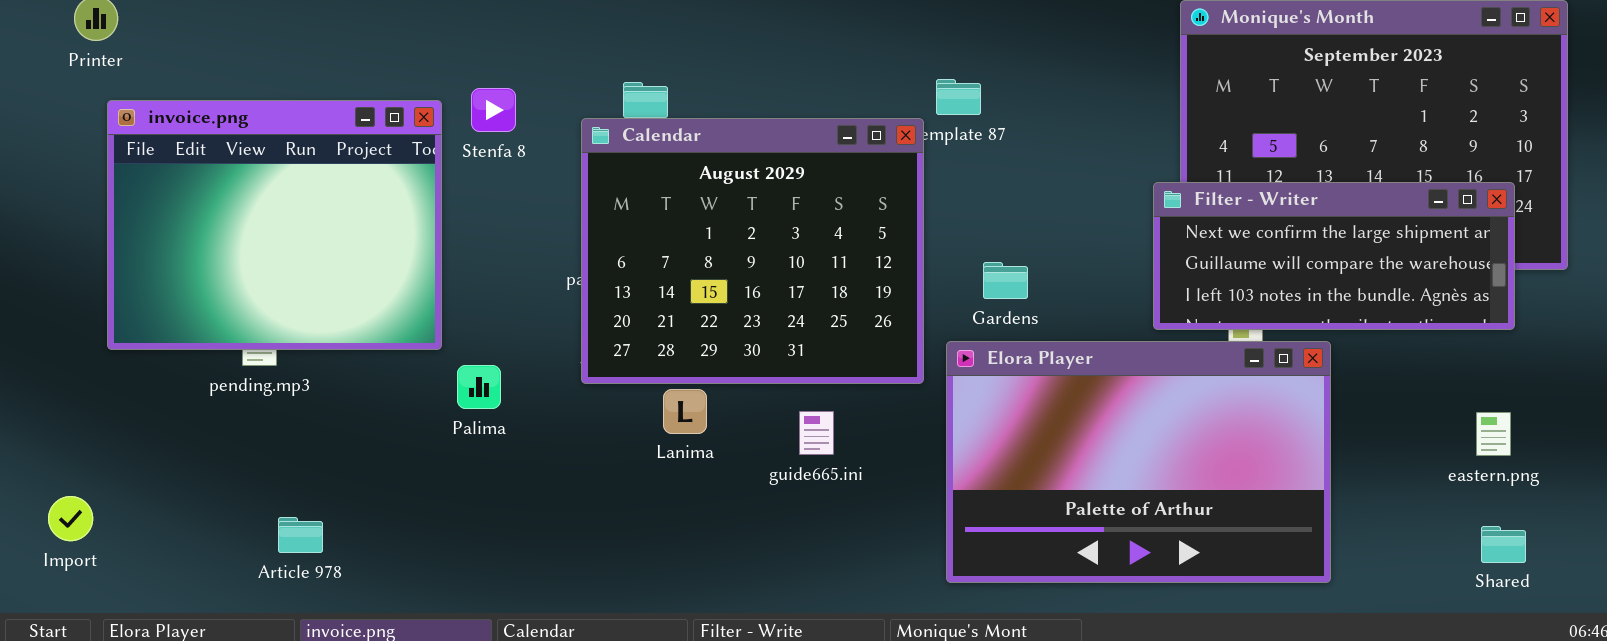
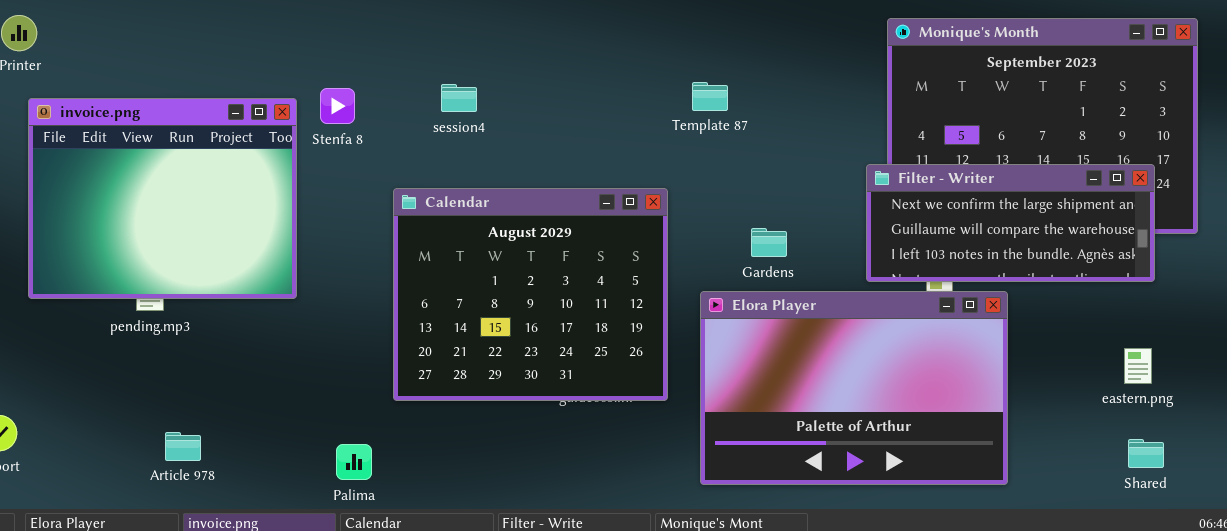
Calendar: [581,118,924,384] -> [393,188,668,401], moved
Gardens: [983,262,1028,299] -> [751,228,787,257], moved
Palima: [457,365,501,409] -> [336,444,372,480], moved

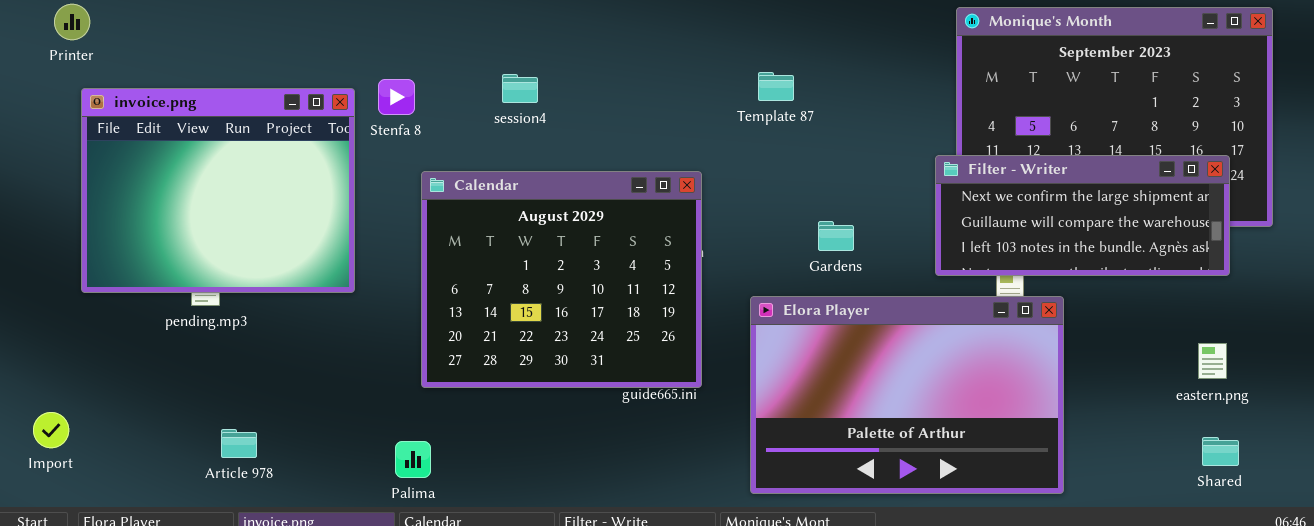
Calendar: [393,188,668,401] -> [421,171,702,388], moved
Elora Player: [700,291,1008,485] -> [750,296,1064,494], moved

